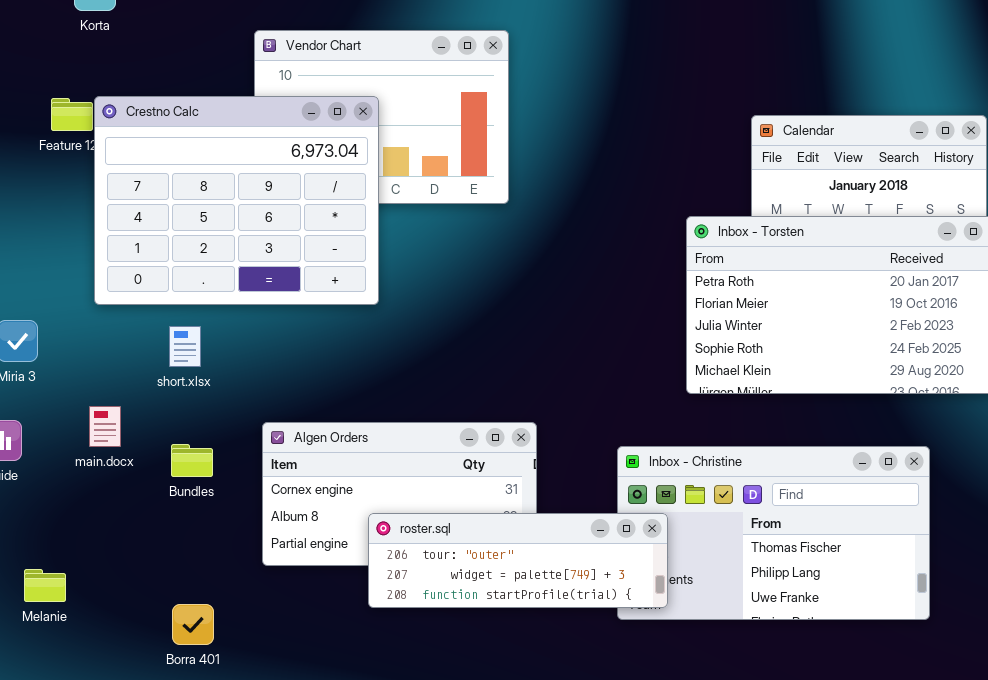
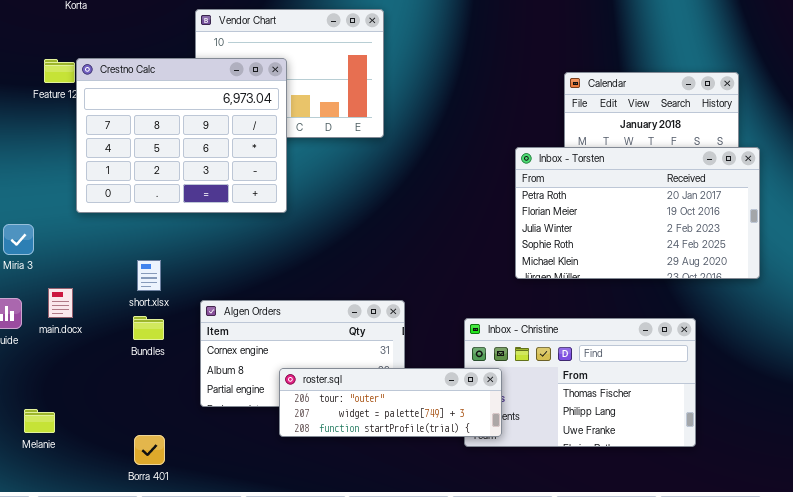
short.xlsx: [169,326,201,367] -> [137,260,161,291], moved
main.docx: [89,406,121,447] -> [48,288,73,318], moved

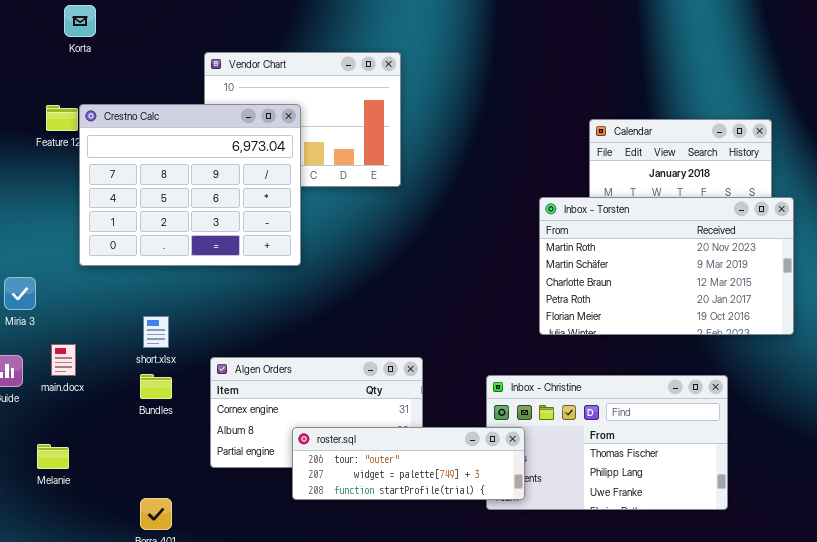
Inbox - Torsten: [515,147,760,279] -> [539,197,794,335], scrolled up 3 rows
Melanie: [24,409,55,433] -> [37,444,69,469], moved

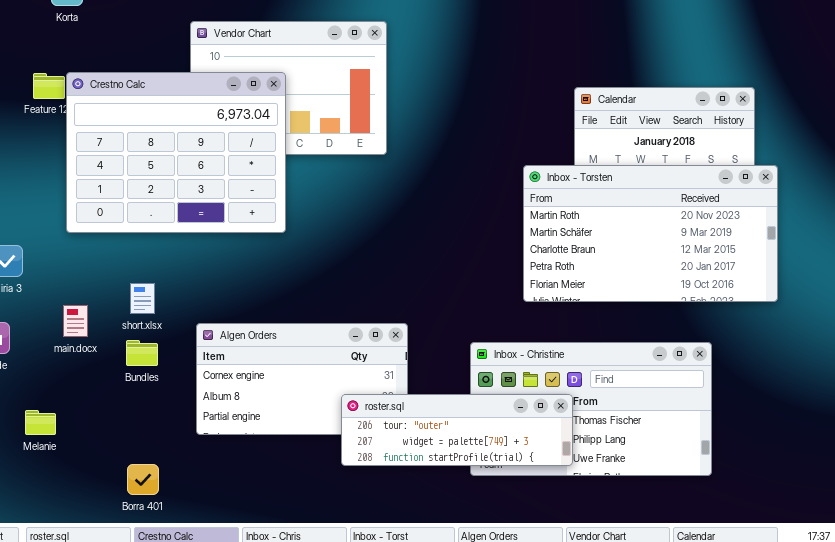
main.docx: [51,344,76,376] -> [63,305,88,337], moved
roster.sql: [292,427,525,500] -> [341,394,573,466], moved

